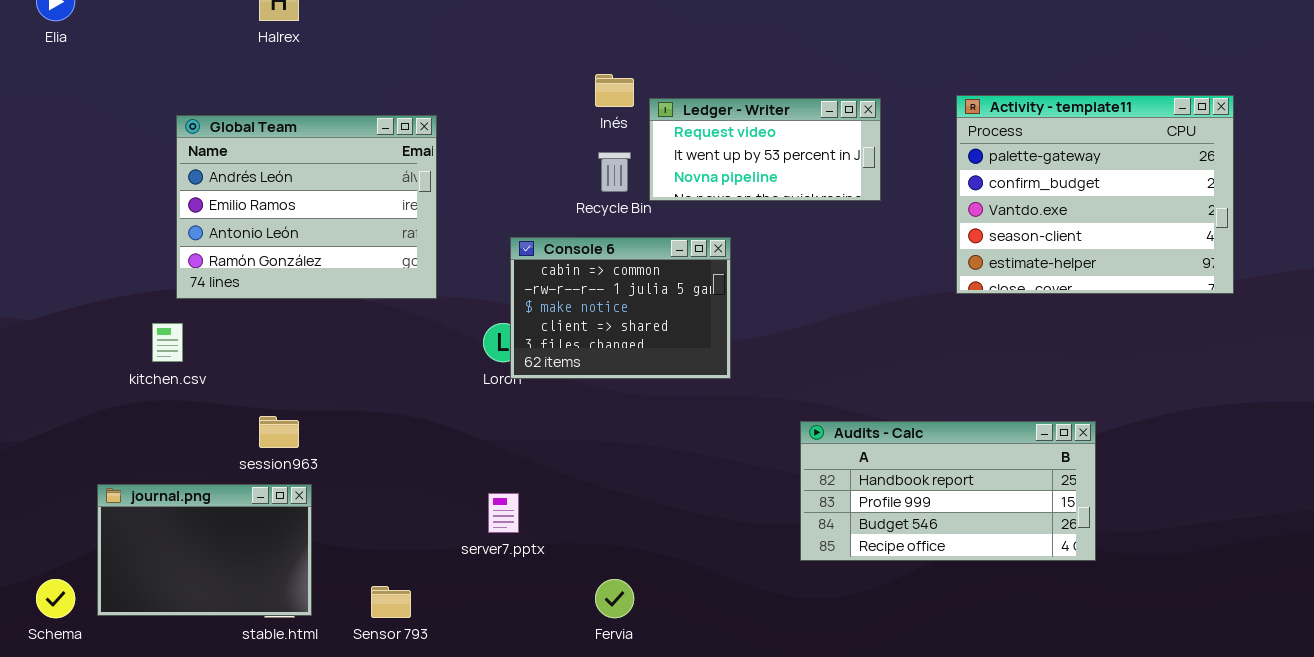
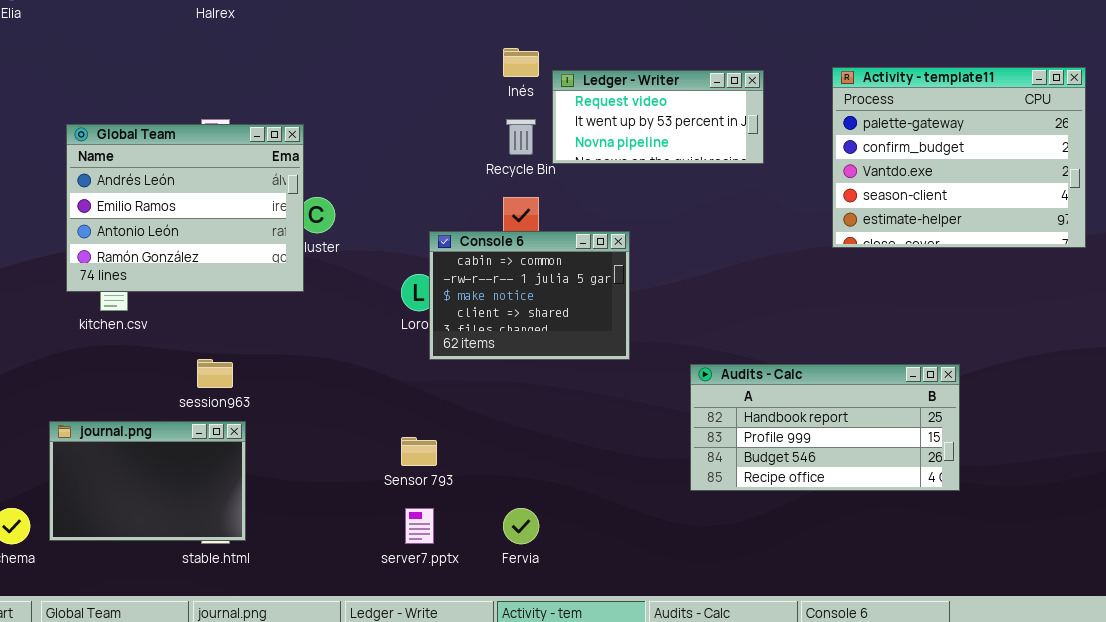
Global Team: [176,115,437,299] -> [66,124,304,292], moved
Console 6: [510,237,731,379] -> [429,231,630,360], moved
server7.pptx: [488,493,519,533] -> [405,508,434,544], moved
Sensor 793: [371,586,411,618] -> [401,437,437,466], moved

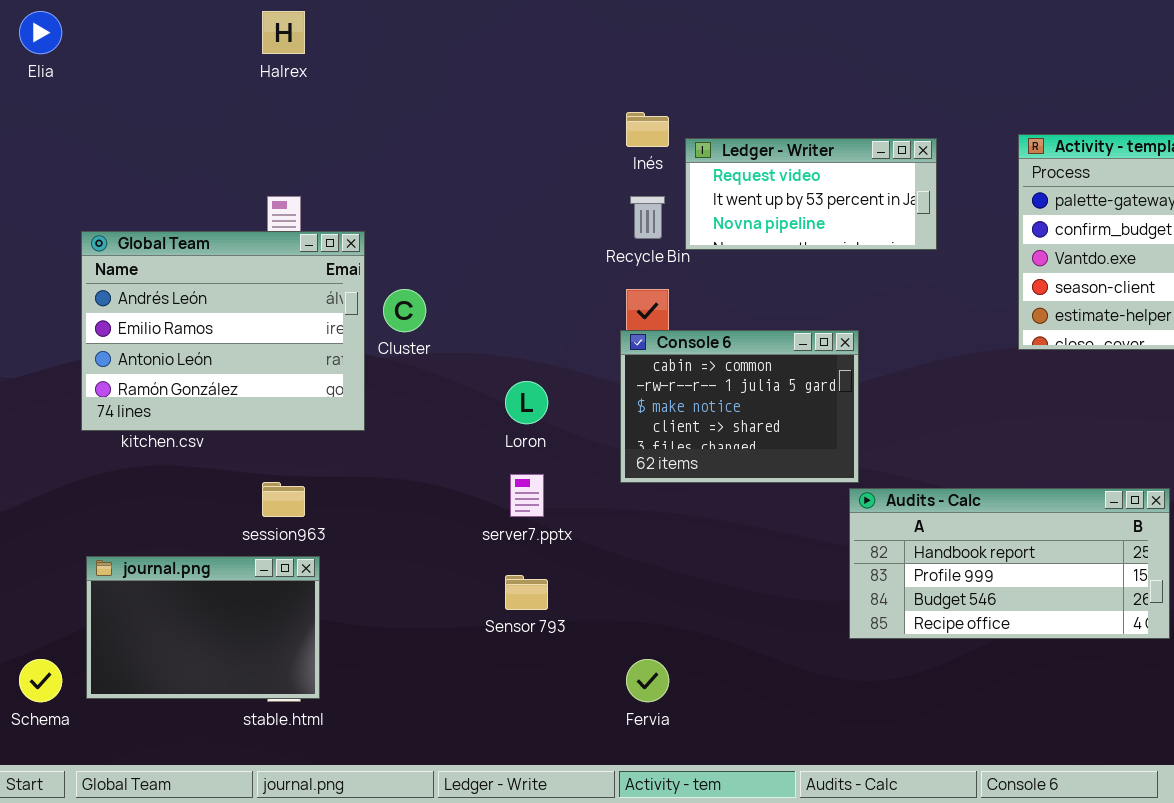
Global Team: [66,124,304,292] -> [81,231,365,431], moved
Console 6: [429,231,630,360] -> [620,330,859,483], moved
server7.pptx: [405,508,434,544] -> [510,474,544,517], moved

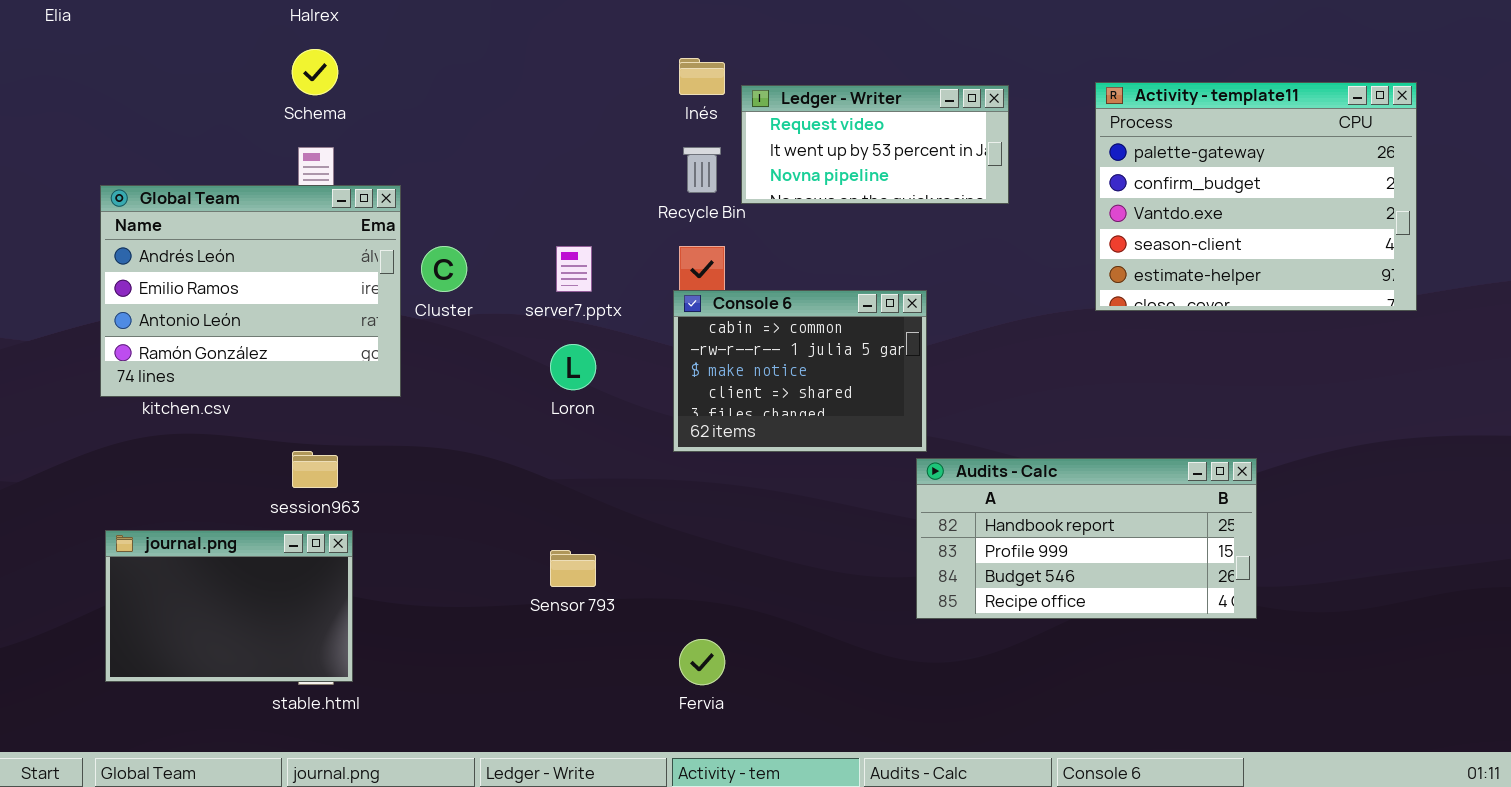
server7.pptx: [510,474,544,517] -> [556,246,592,292], moved
Schema: [19,659,62,702] -> [292,49,338,95], moved

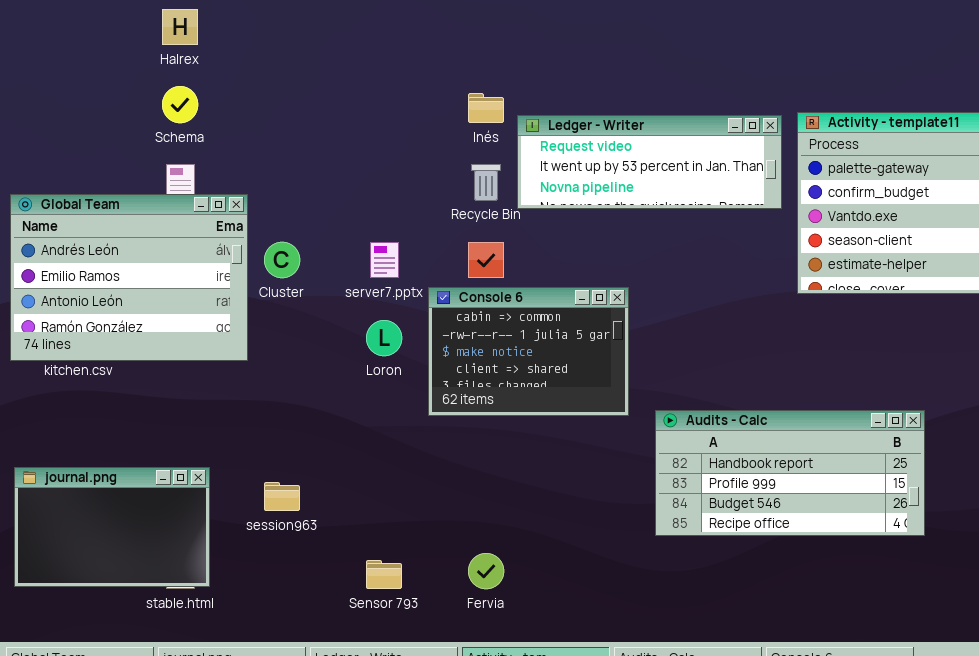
Ledger - Writer: [741,85,1009,204] -> [517,115,782,209], resized
Console 6: [673,290,927,452] -> [428,287,629,416], moved
session963: [292,451,338,488] -> [264,482,300,511], moved
Sensor 793: [550,550,596,587] -> [366,560,402,589], moved

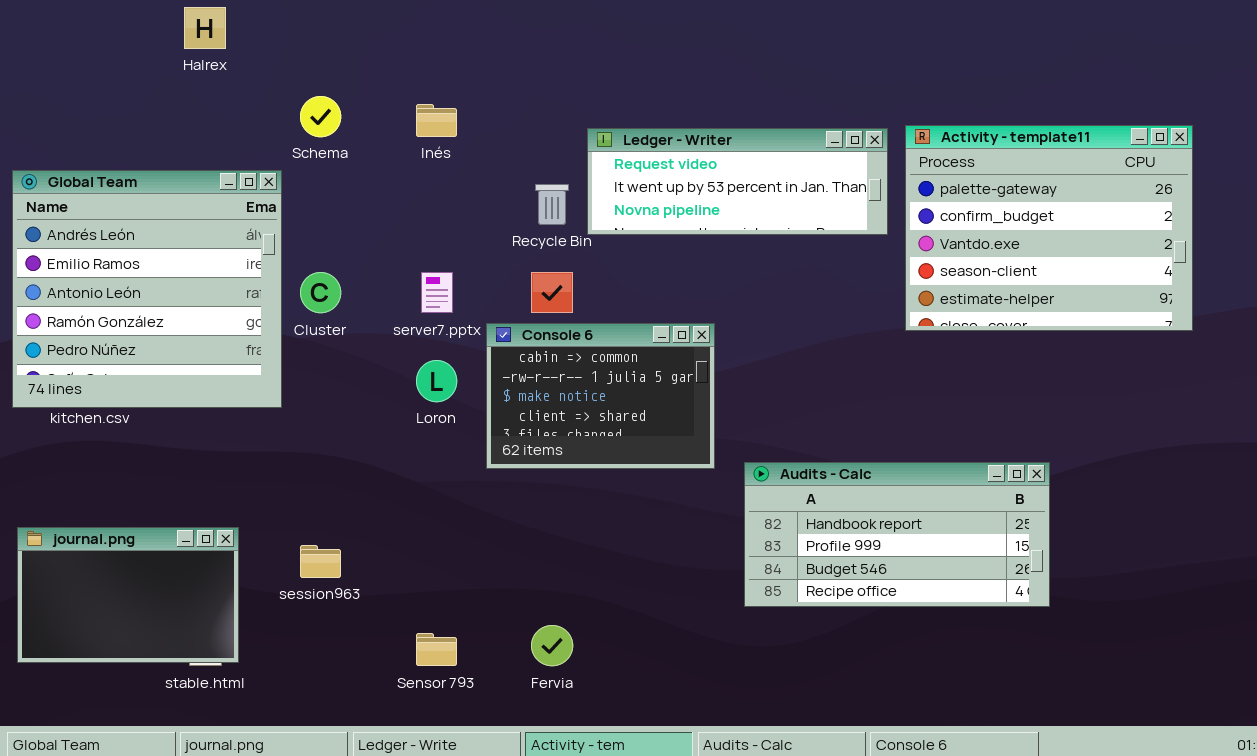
Schema: [162,86,198,123] -> [300,96,341,137], moved
Inés: [468,93,504,123] -> [416,104,457,137], moved
Global Team: [10,194,248,361] -> [12,170,282,408], resized

